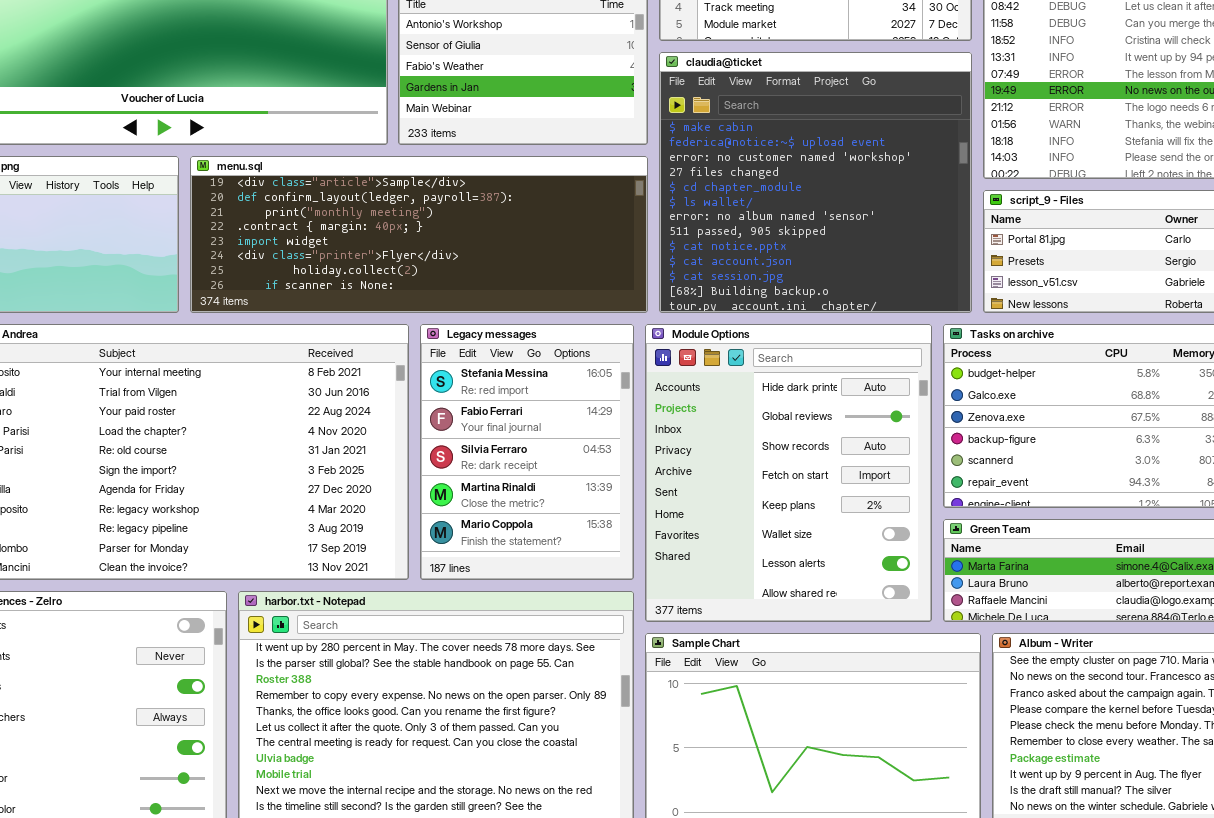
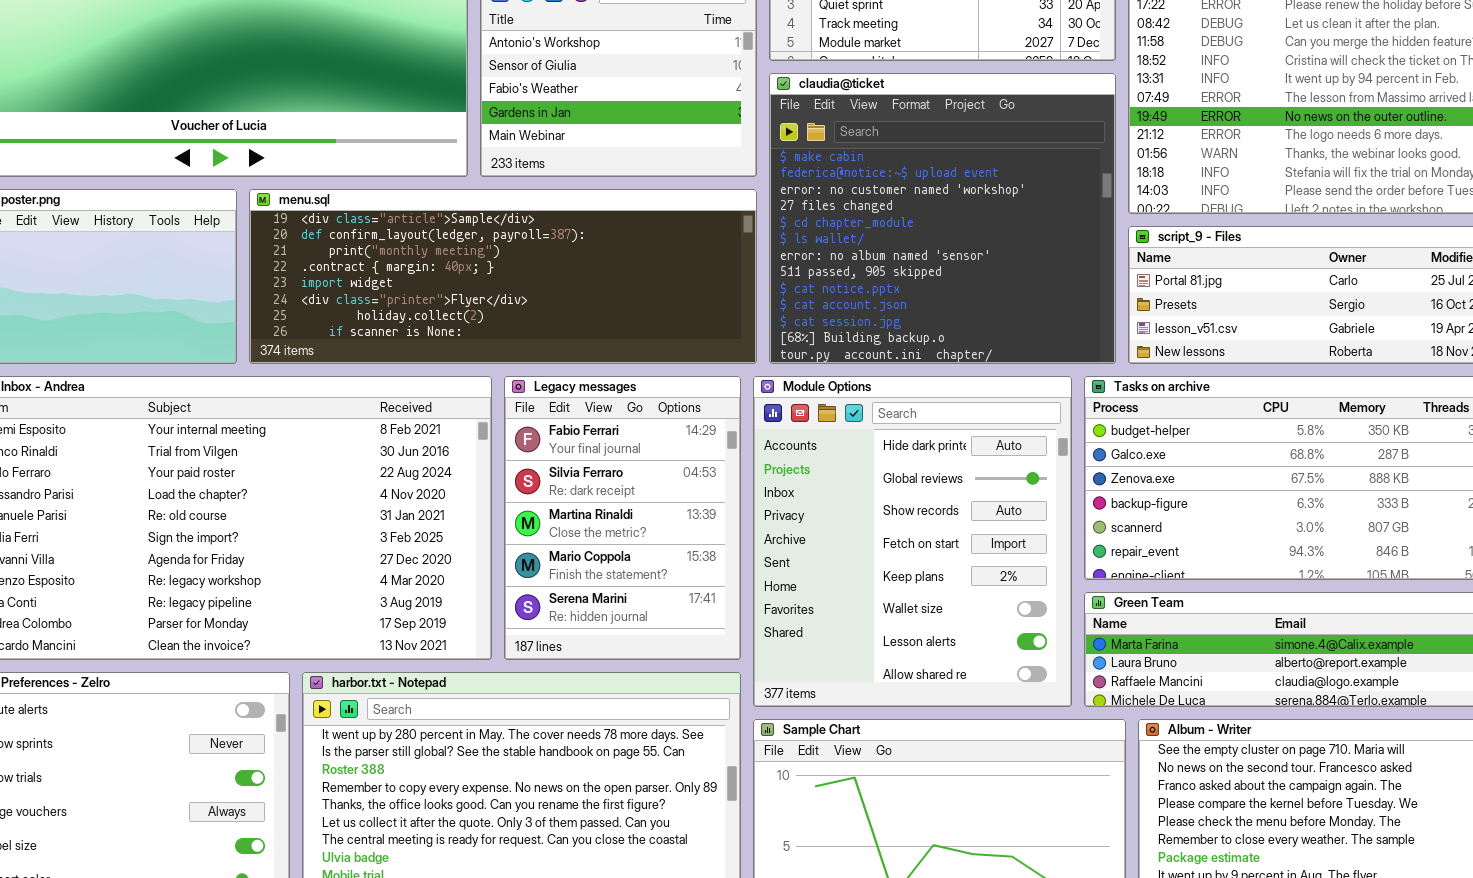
Legacy messages: [420,324,634,580] -> [504,376,741,660], scrolled down 1 row

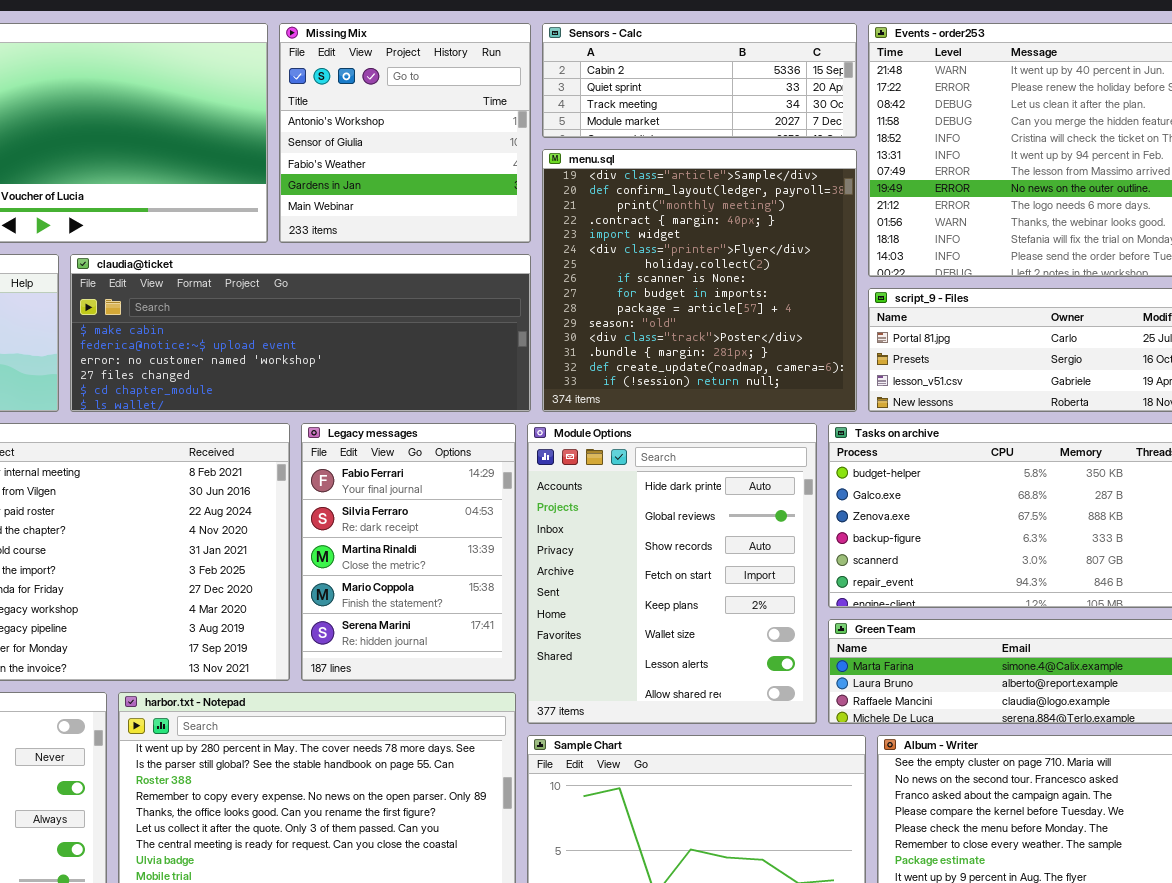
claudia@ticket: [769,73,1116,364] -> [70,254,531,412], moved, resized
menu.sql: [249,189,757,364] -> [542,149,857,412], moved, resized

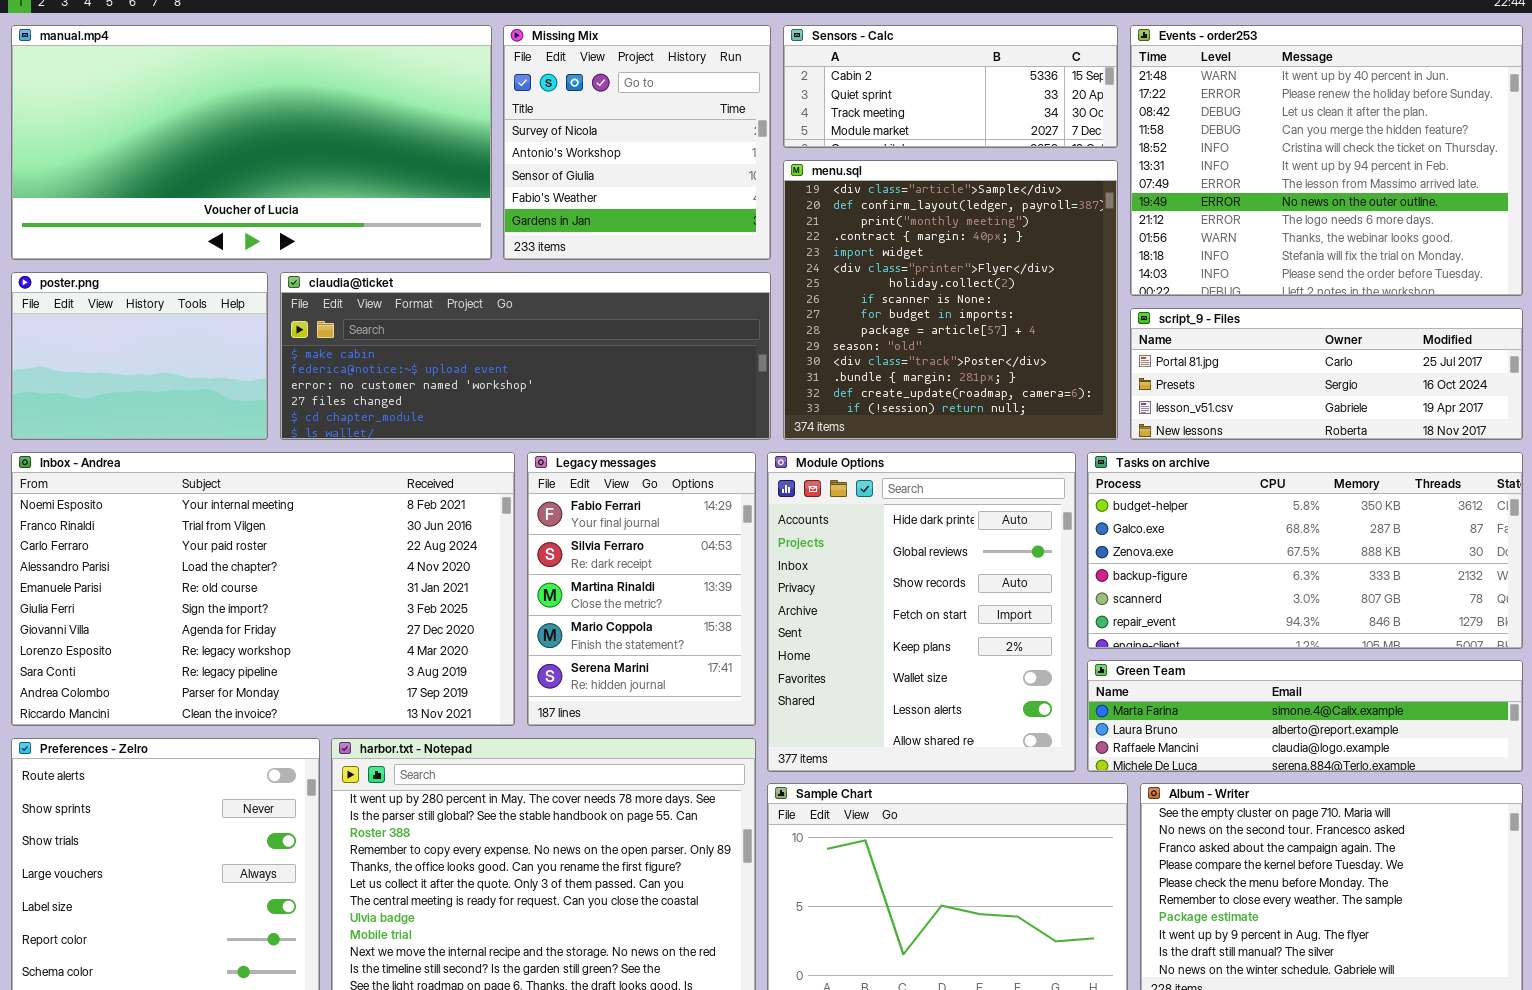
Missing Mix: [279,23,531,243] -> [503,25,771,260], scrolled up 1 row

